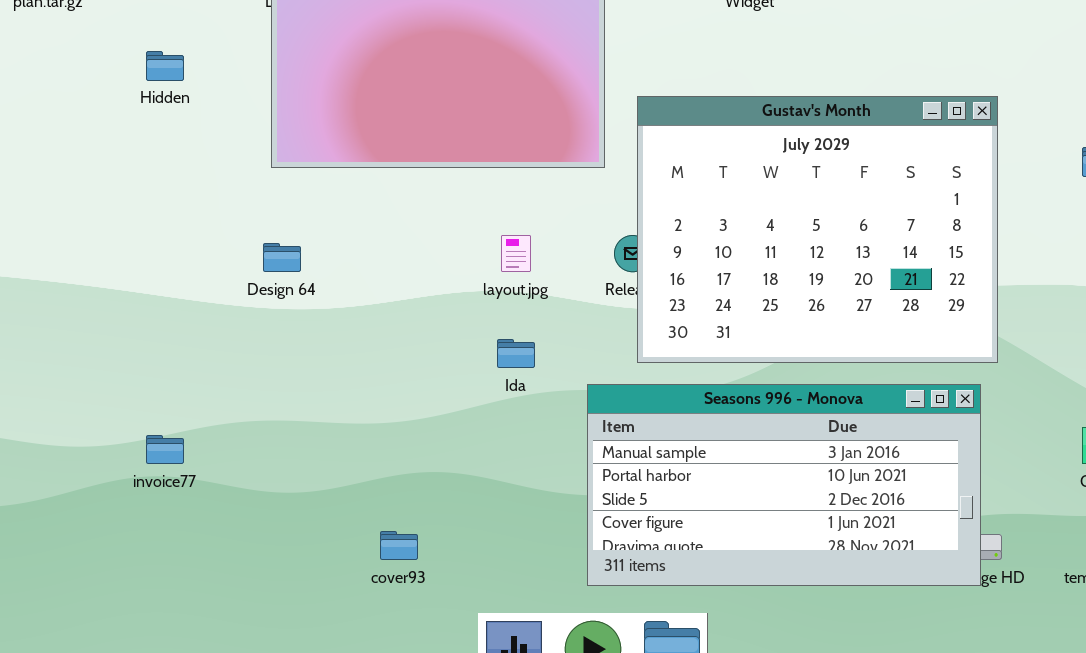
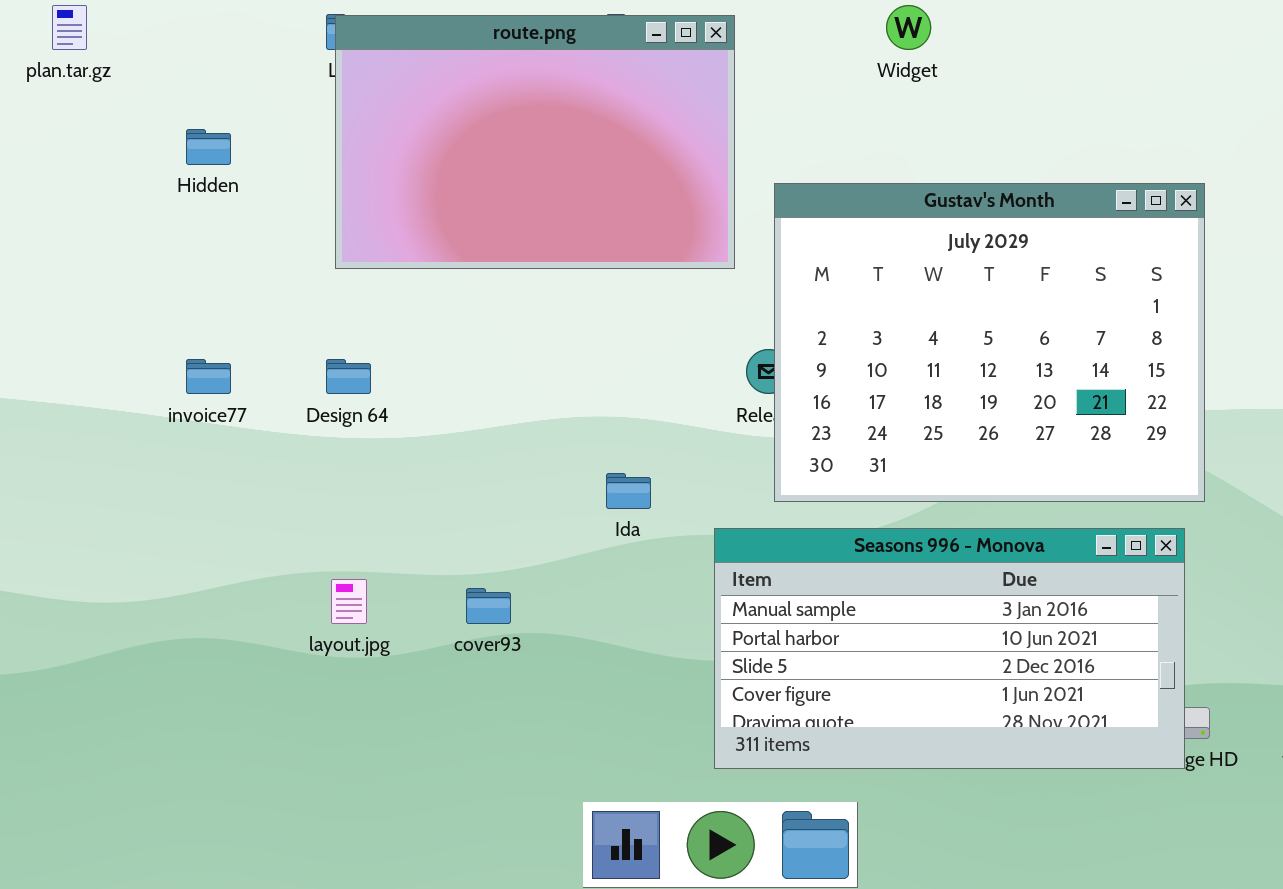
layout.jpg: [501,235,531,272] -> [331,579,367,624], moved
invoice77: [146,435,184,464] -> [186,359,231,394], moved
cover93: [380,531,418,560] -> [466,588,511,624], moved

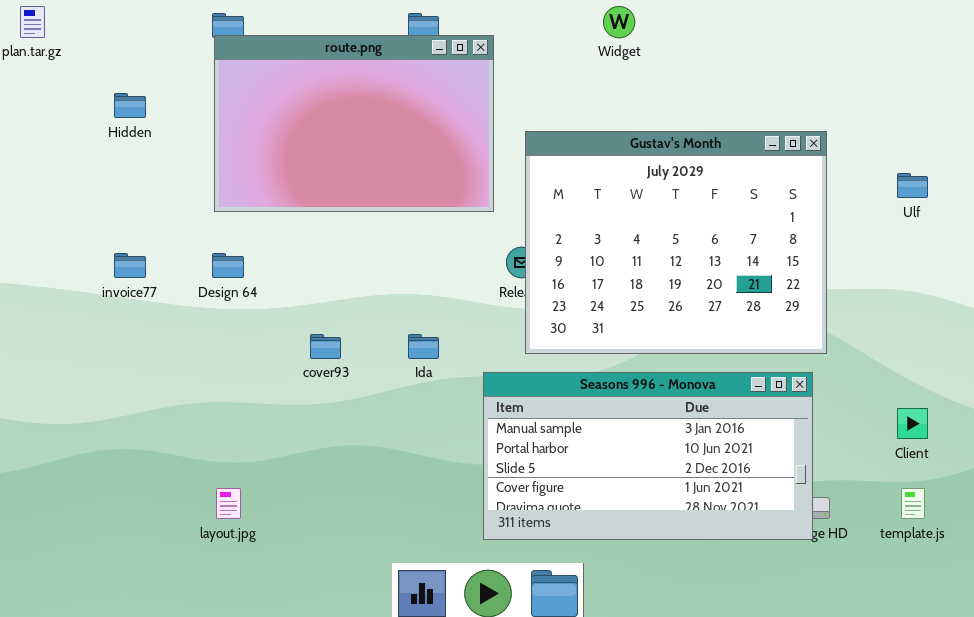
route.png: [335,15,735,269] -> [214,35,494,212], moved
layout.jpg: [331,579,367,624] -> [216,488,241,519], moved
cover93: [466,588,511,624] -> [310,334,341,359], moved

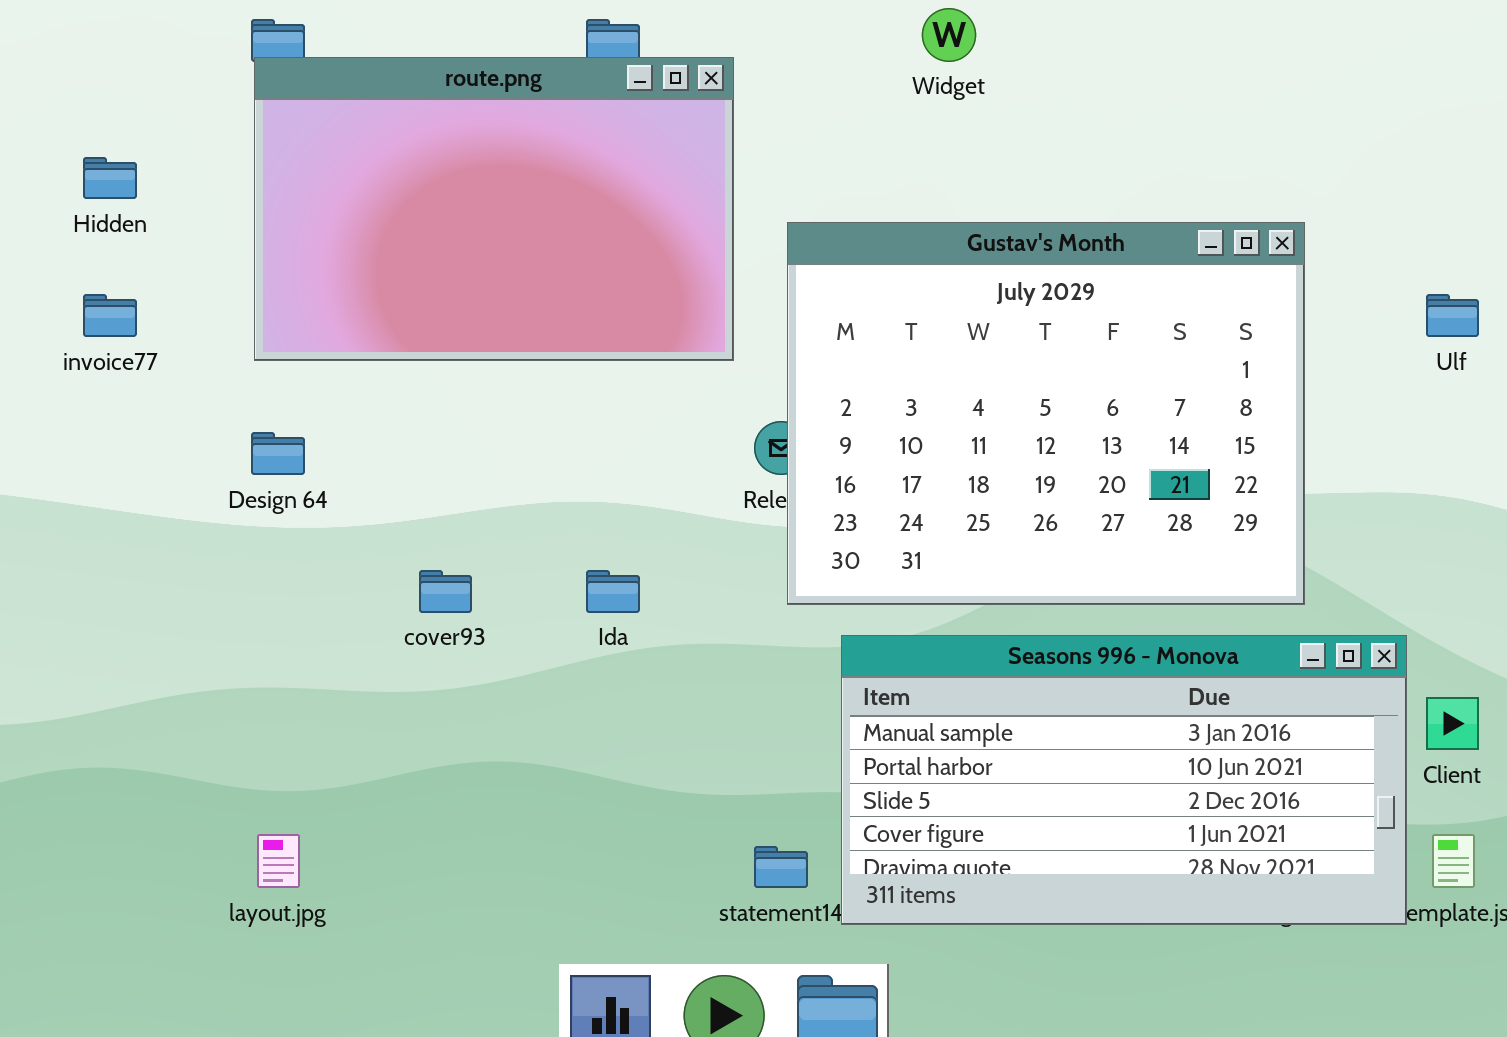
invoice77: [114,253,146,278] -> [83,294,137,337], moved
Seasons 996 - Monova: [483,372,813,540] -> [841,635,1407,925], moved

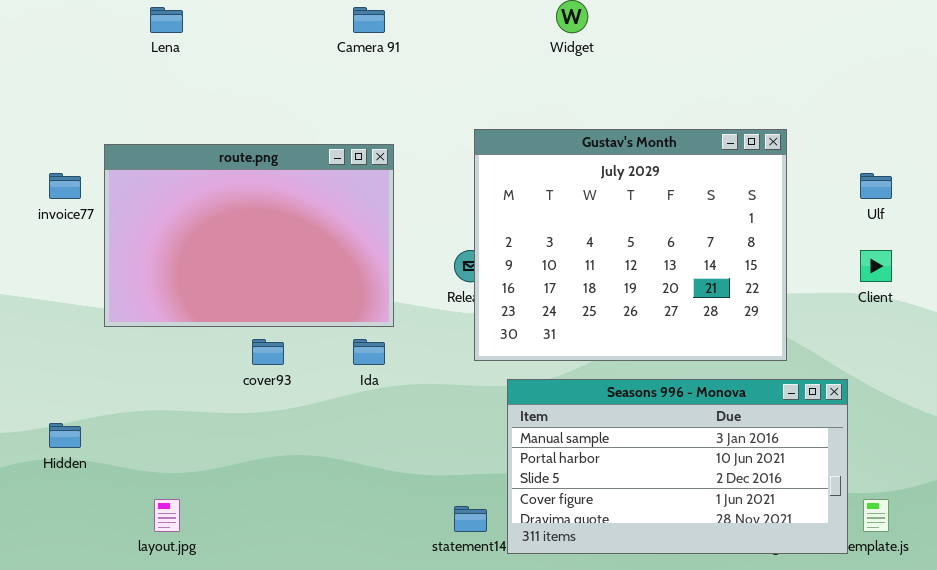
route.png: [254,57,734,361] -> [104,144,394,327], moved
Hidden: [83,157,137,199] -> [49,423,81,448], moved
Client: [1426,697,1479,750] -> [860,250,892,282], moved

